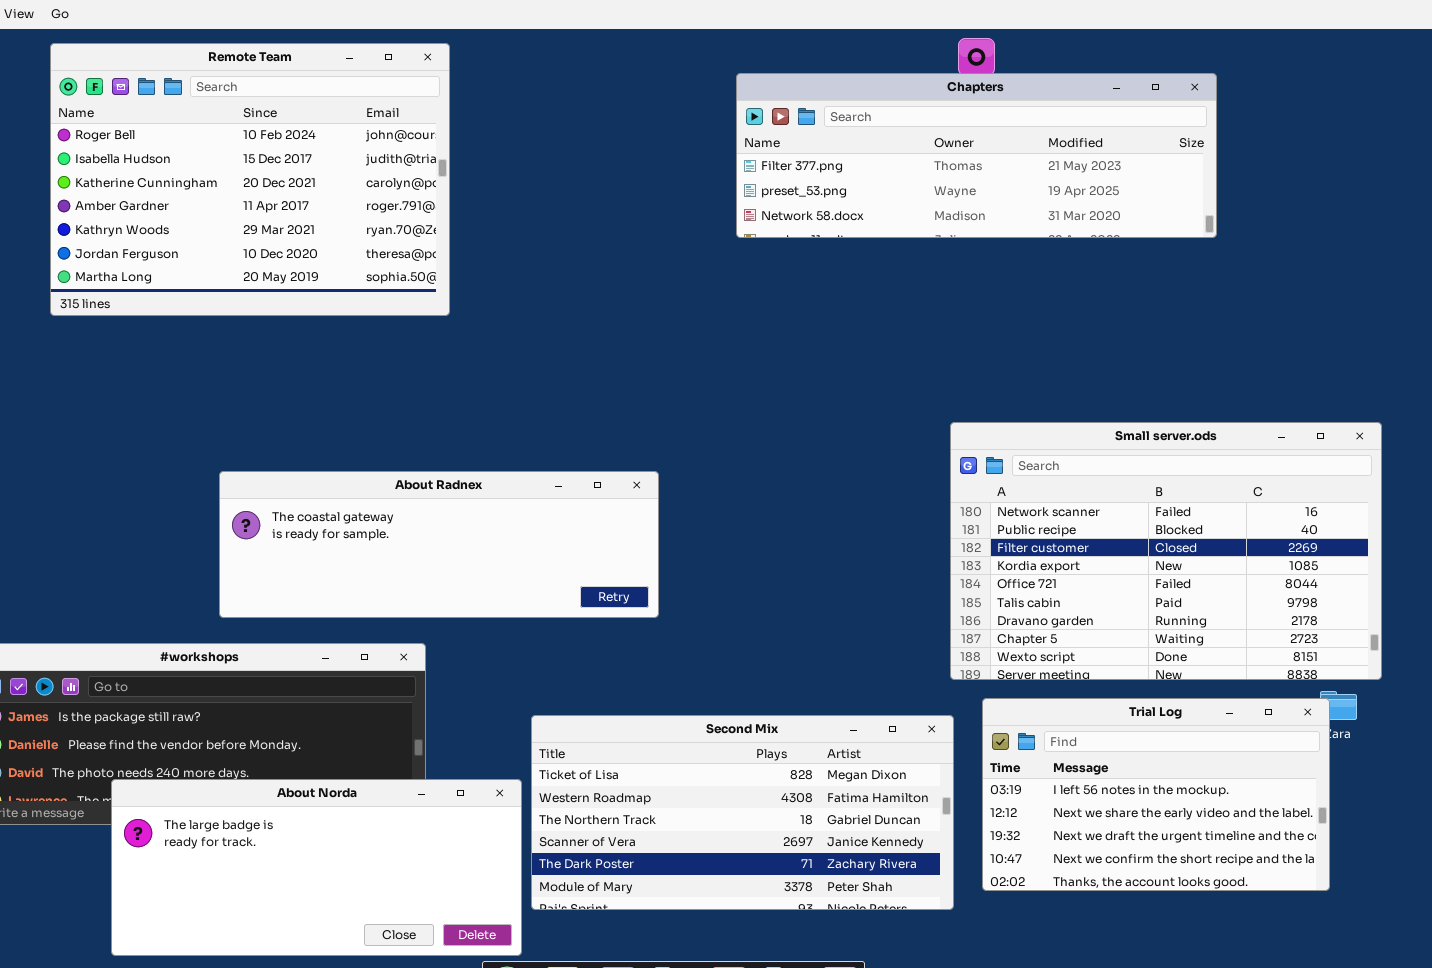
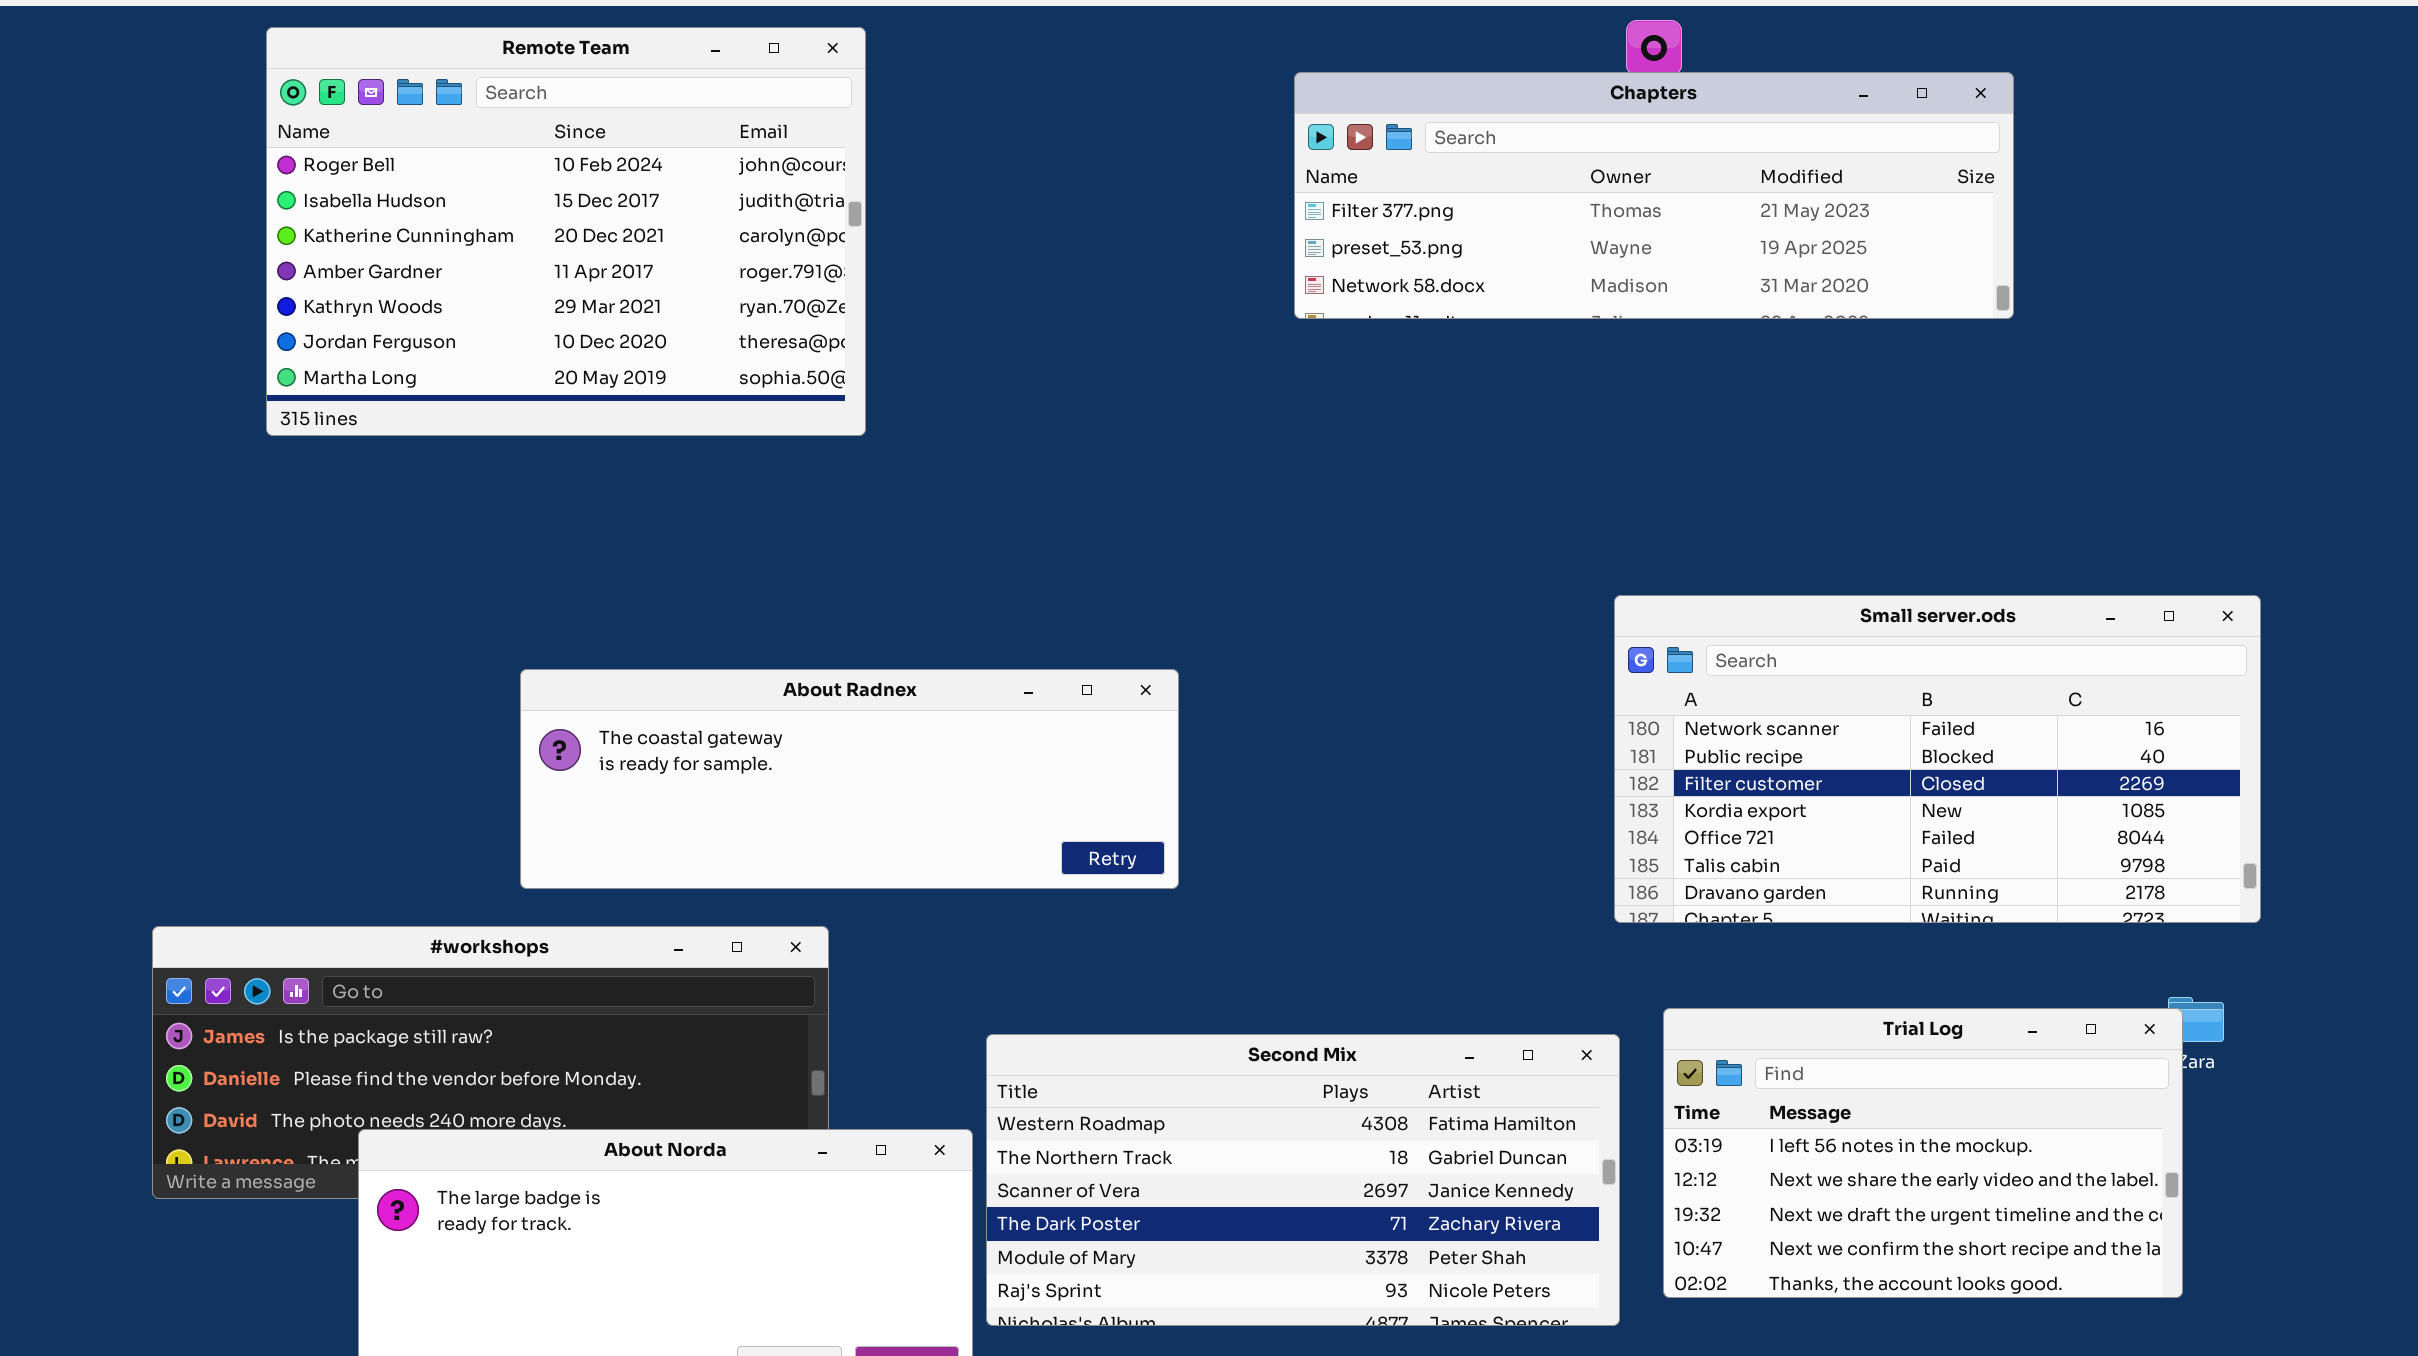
Small server.ods: [950,422,1382,680] -> [1614,595,2261,923], resized
Second Mix: [531,715,954,910] -> [986,1034,1620,1326], scrolled down 1 row

